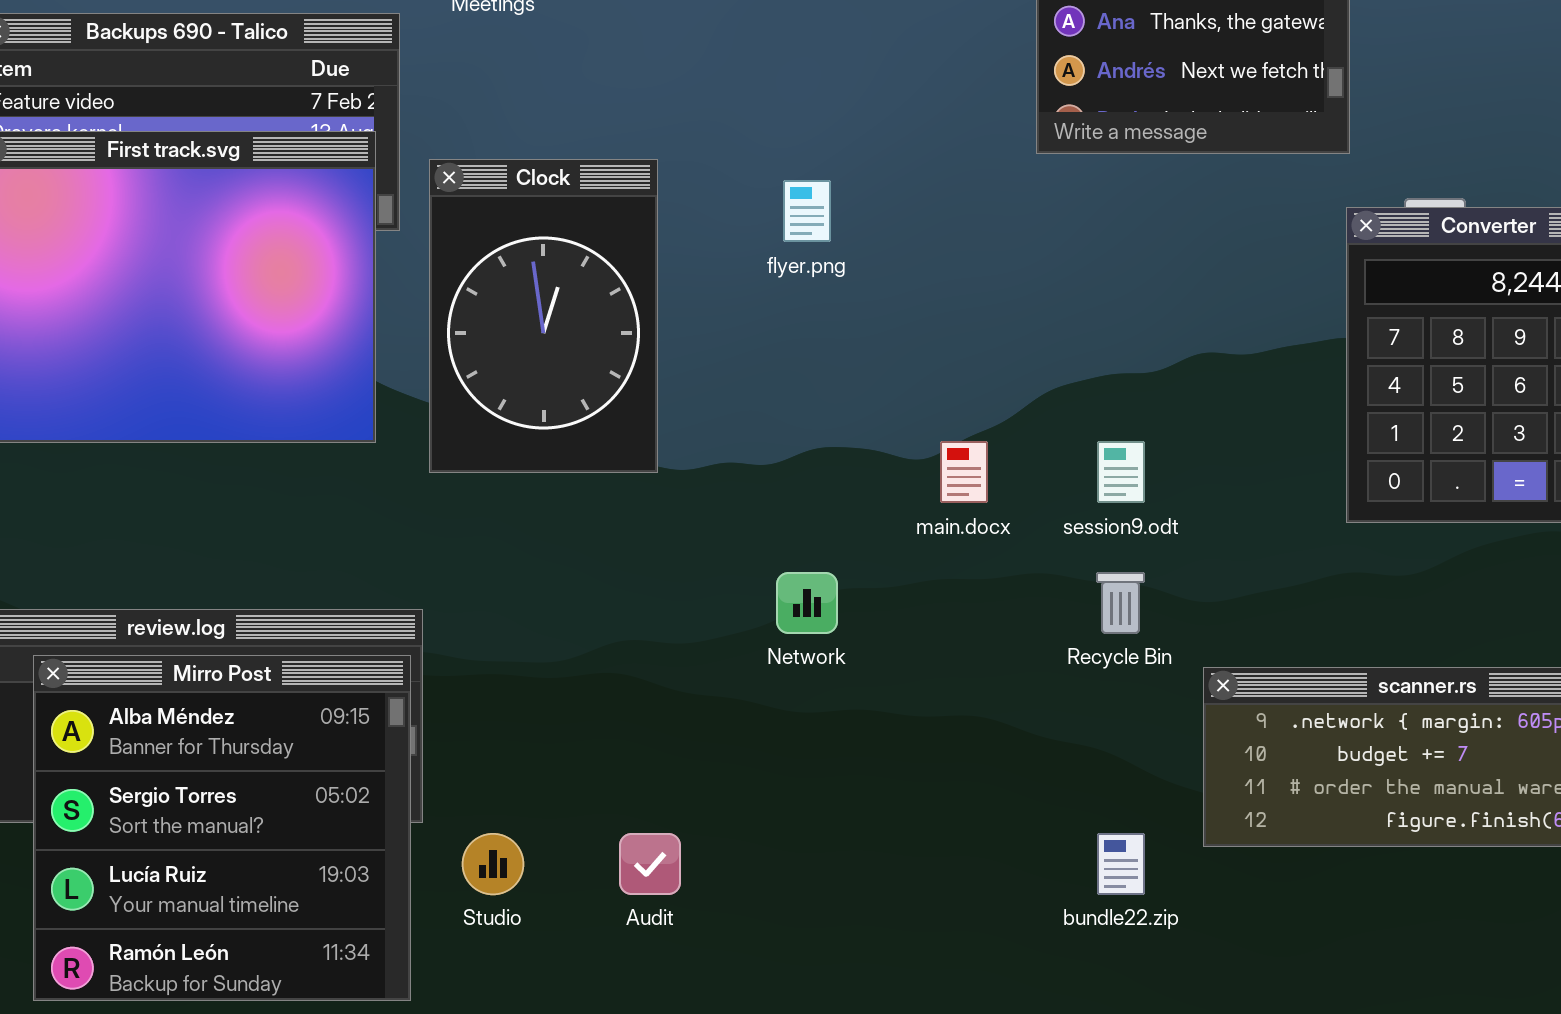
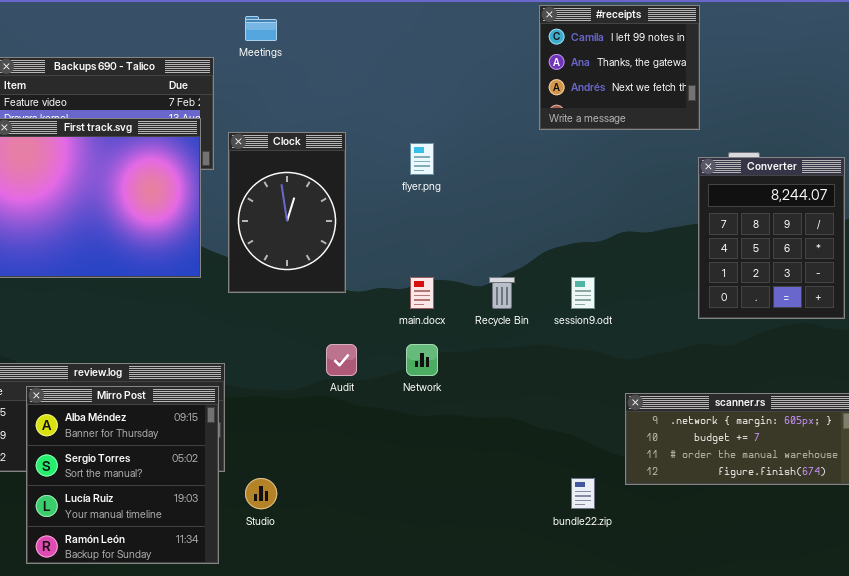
main.docx: [940,441,988,503] -> [410,277,434,309], moved
Recycle Bin: [1096,572,1145,634] -> [489,277,515,309], moved
Audit: [619,833,681,895] -> [326,344,357,376], moved

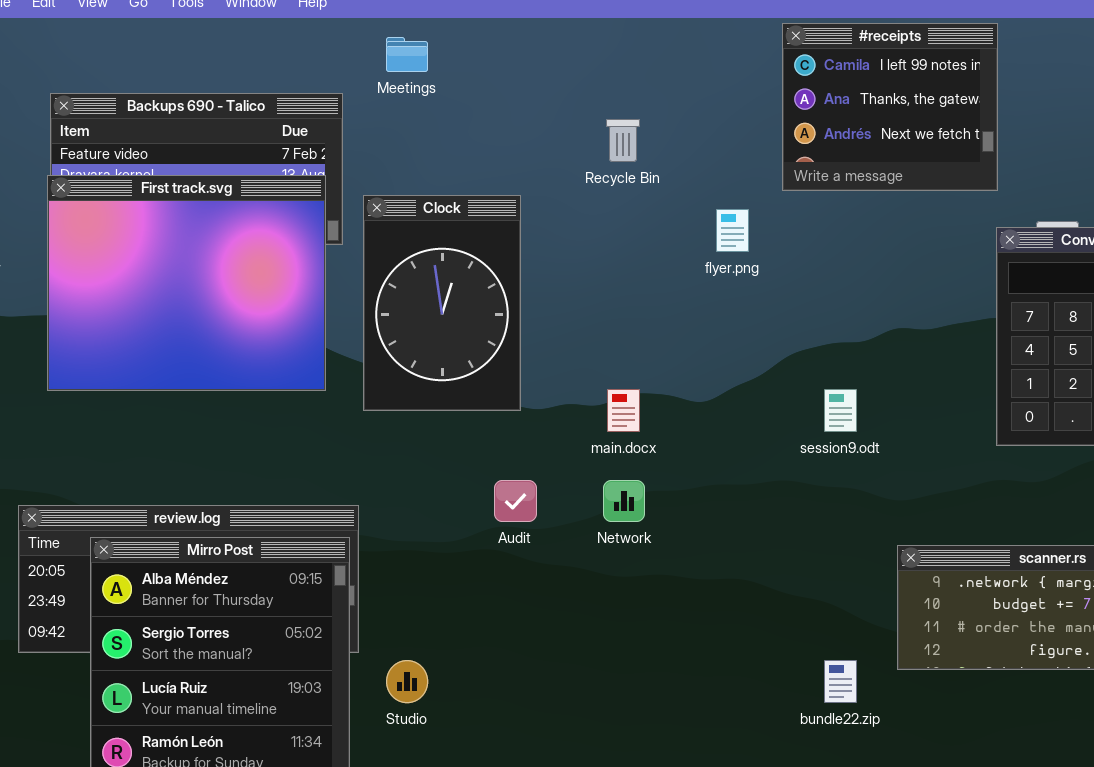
flyer.png: [410,143,434,175] -> [716,209,749,252], moved
Recycle Bin: [489,277,515,309] -> [606,119,640,162], moved

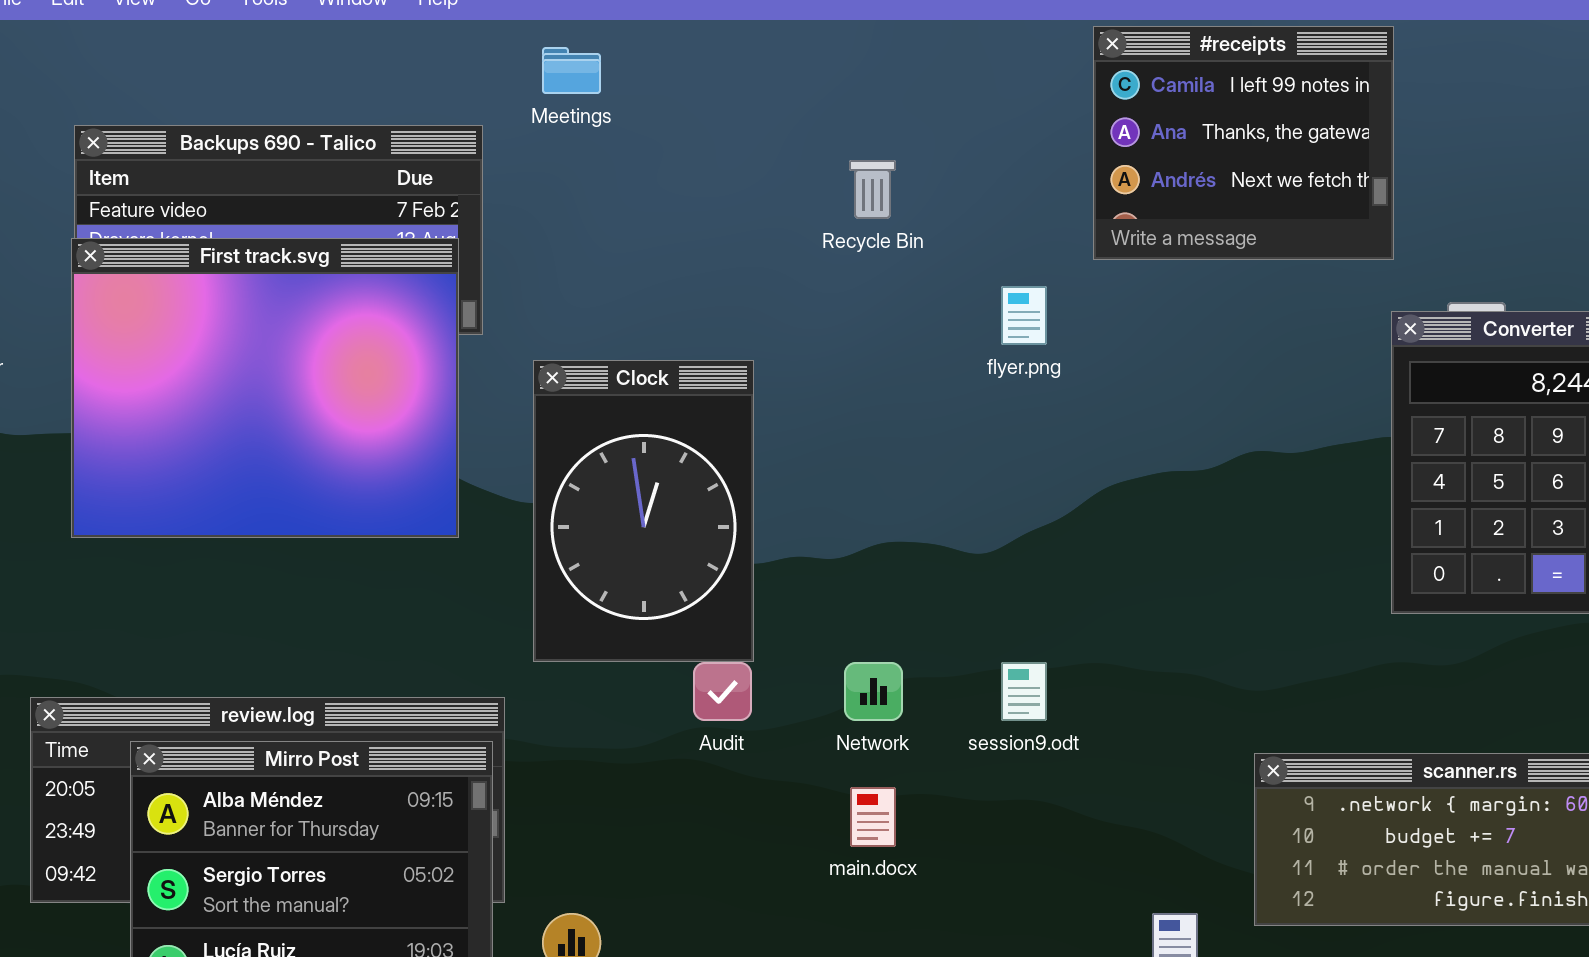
Clock: [363,195,521,411] -> [533,360,754,662], moved
main.docx: [607,389,640,432] -> [850,787,896,847], moved
session9.odt: [824,389,857,432] -> [1001,662,1047,721], moved

